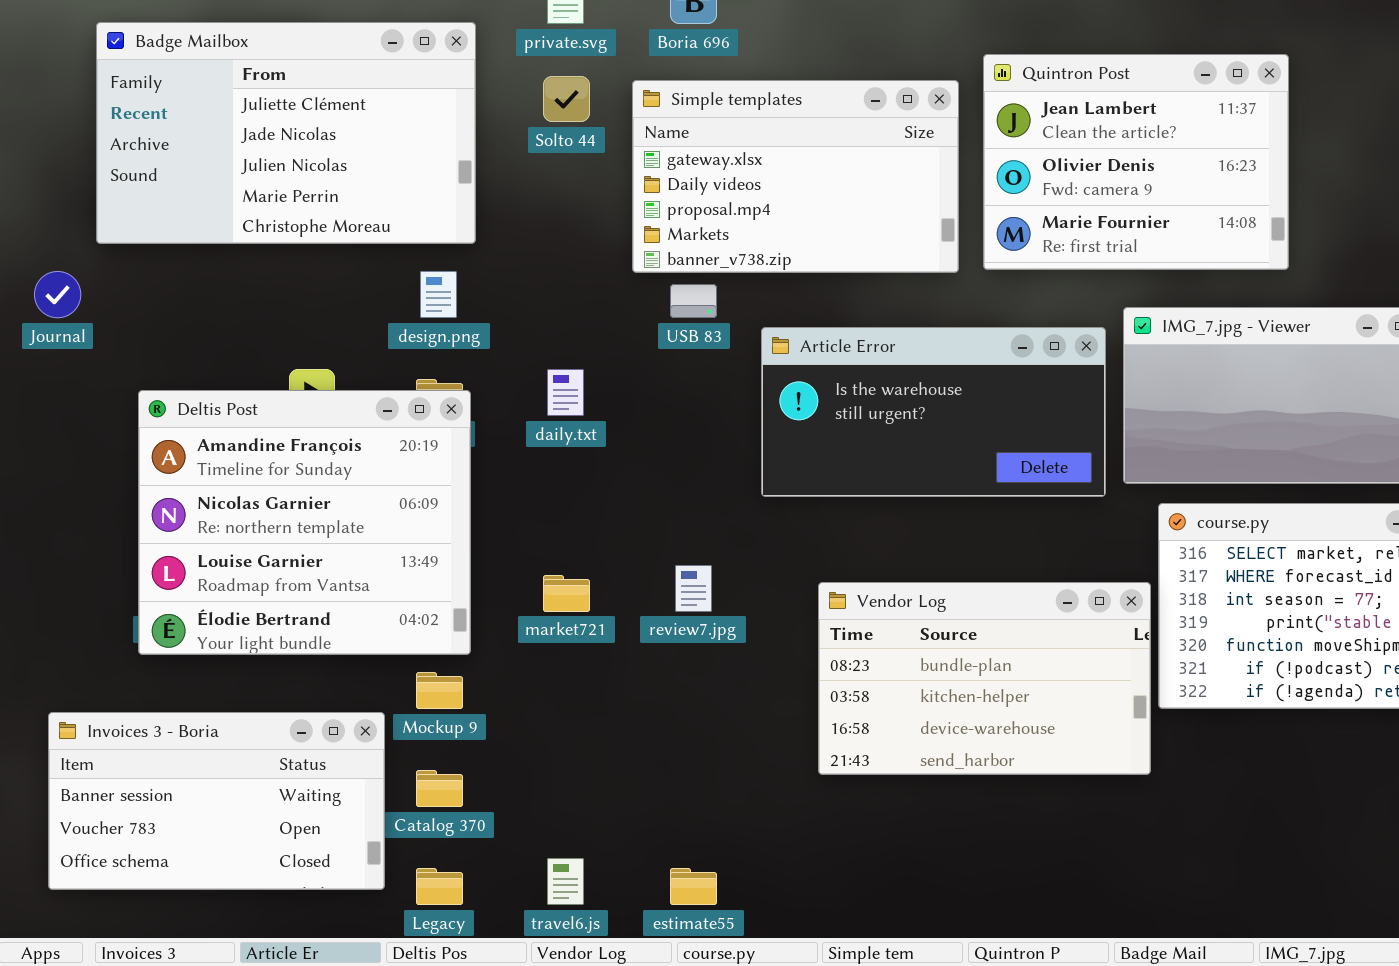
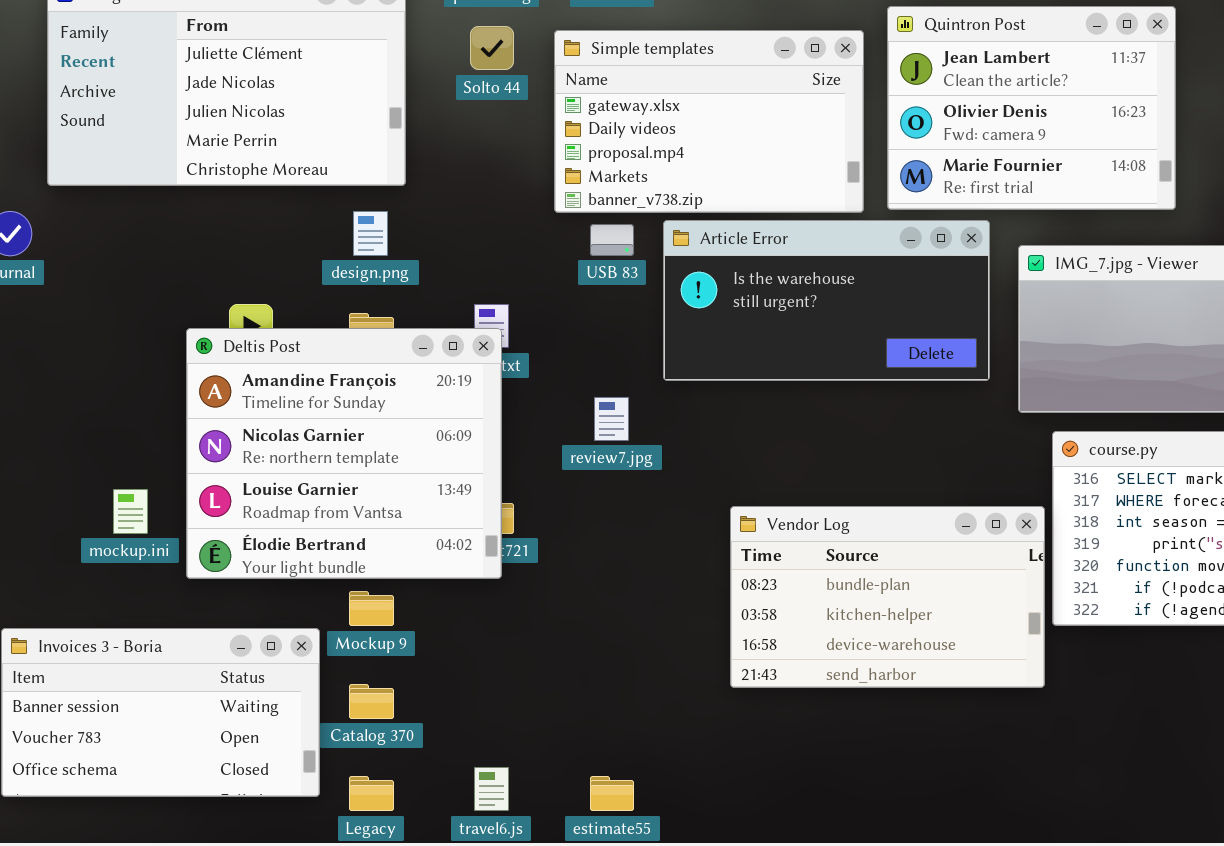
Article Error: [761,327,1106,497] -> [663,220,990,381], moved
Deltis Post: [138,390,471,655] -> [186,328,502,579], moved
review7.jpg: [675,565,712,612] -> [594,397,629,441], moved

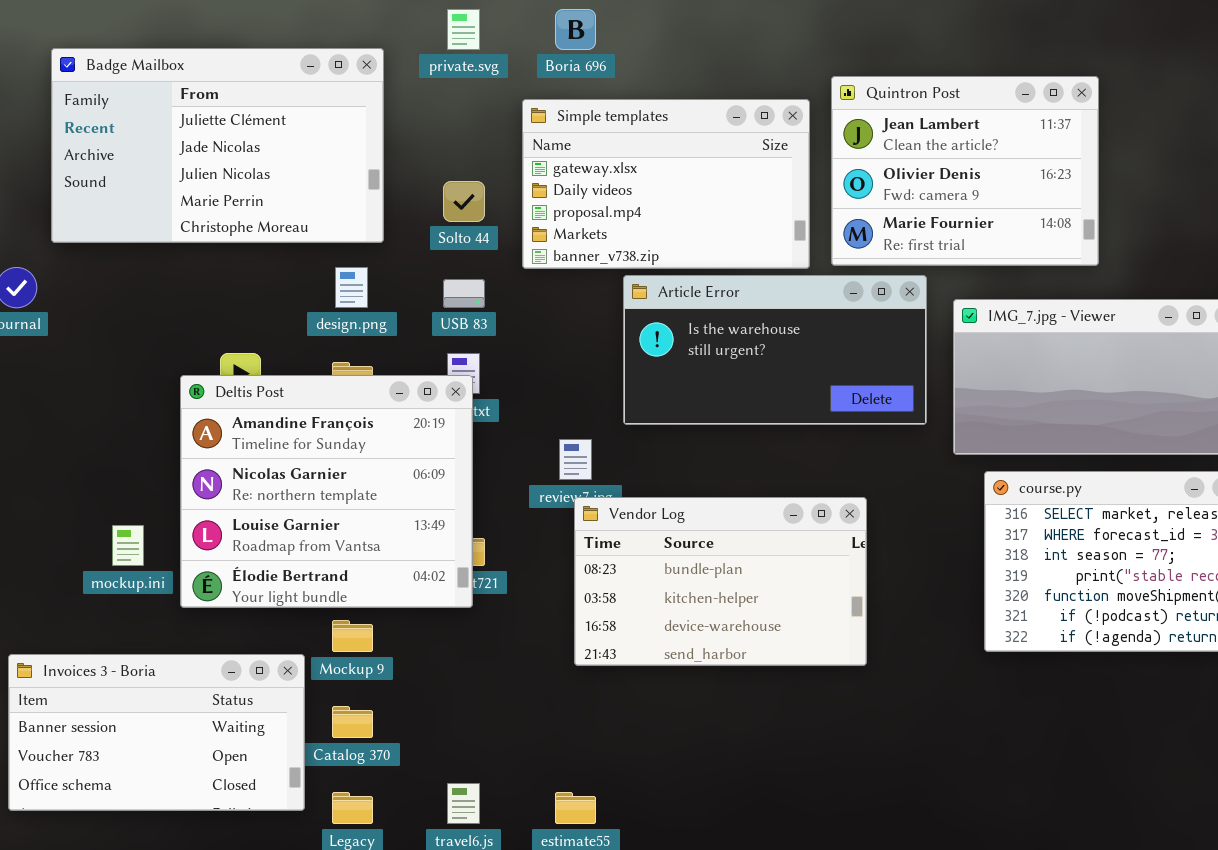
Solto 44: [470,26,514,70] -> [443,181,485,222], moved
USB 83: [590,224,634,256] -> [443,279,485,308], moved
Vendor Log: [730,506,1045,688] -> [574,497,867,666], moved

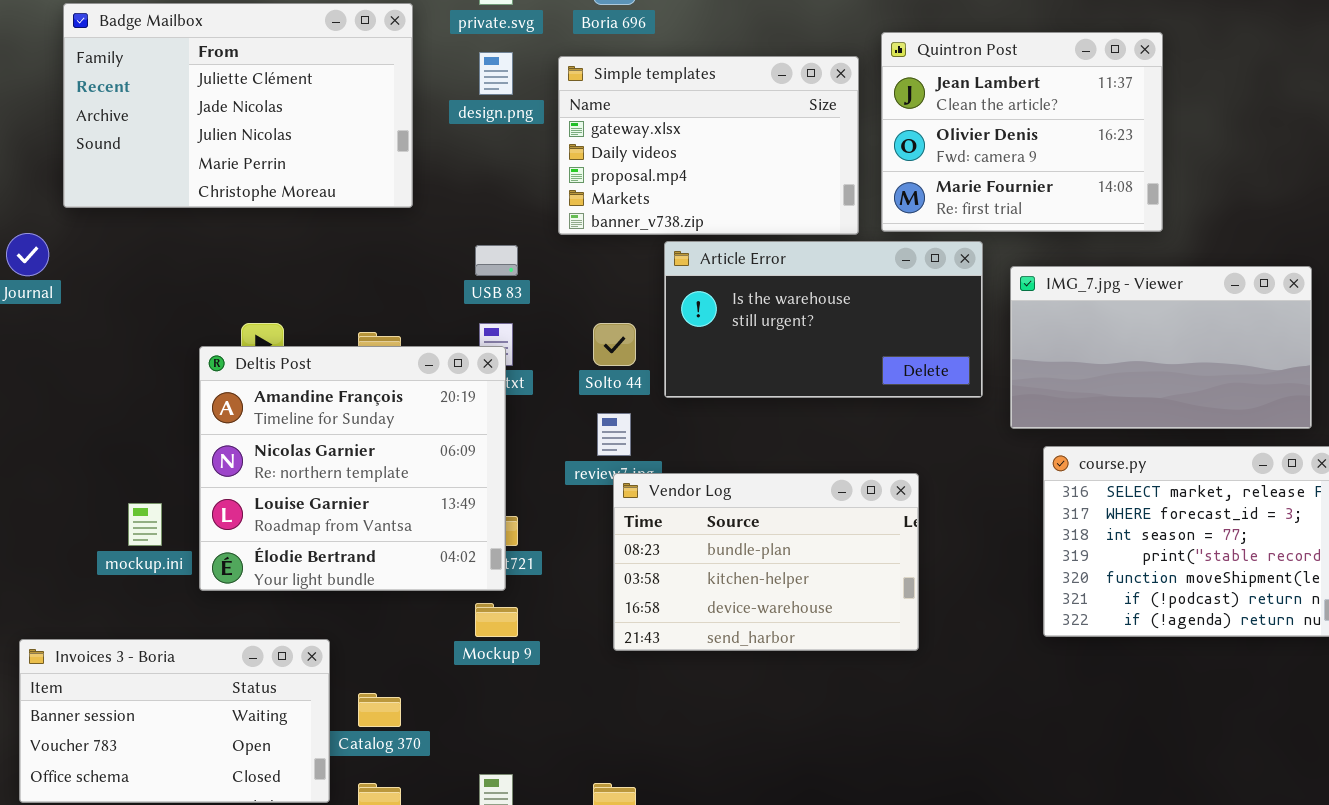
Solto 44: [443,181,485,222] -> [593,323,636,366], moved
design.png: [335,267,368,308] -> [479,52,513,95], moved
Mockup 9: [332,620,373,652] -> [475,603,518,637], moved

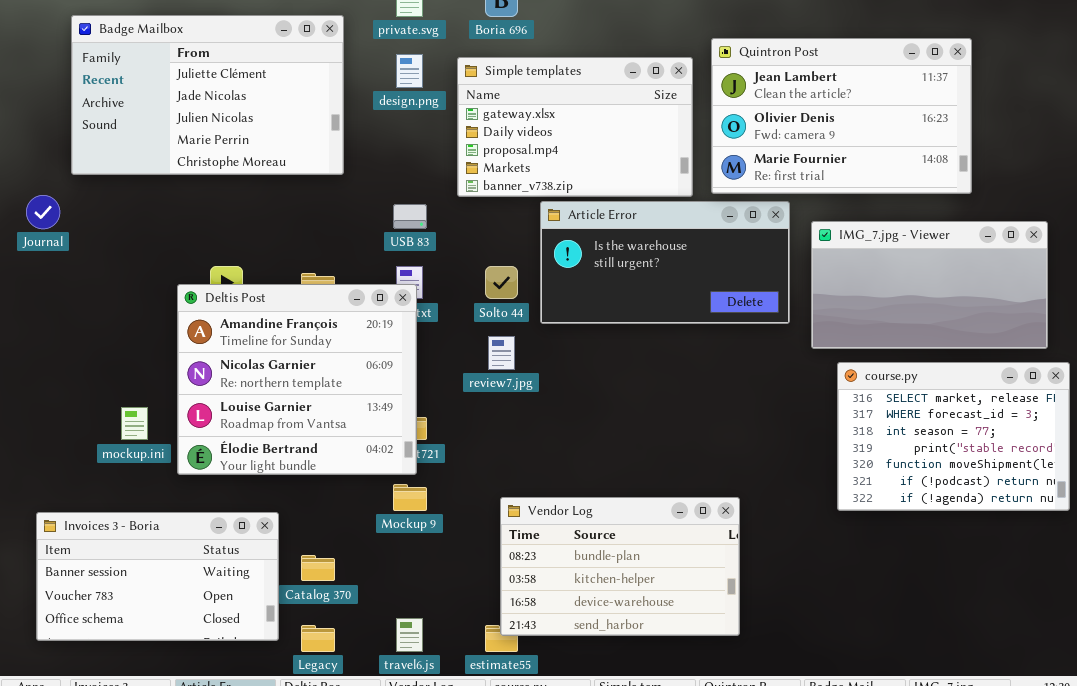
Quintron Post: [881,32,1163,232] -> [711,38,972,194], resized
Vendor Log: [613,473,919,651] -> [500,497,740,636], moved

